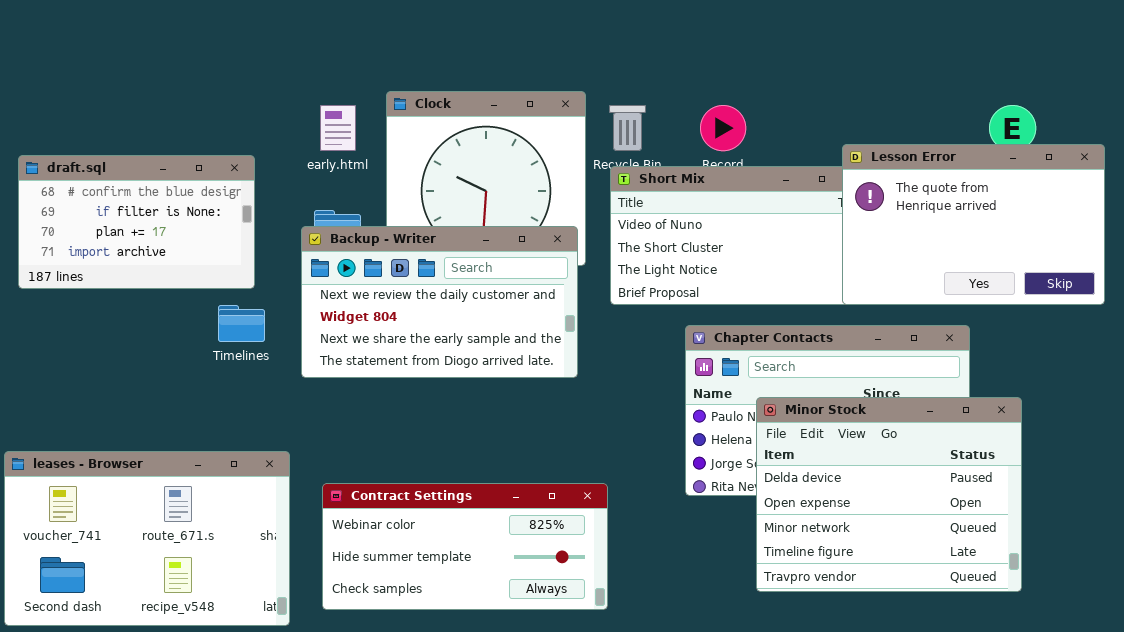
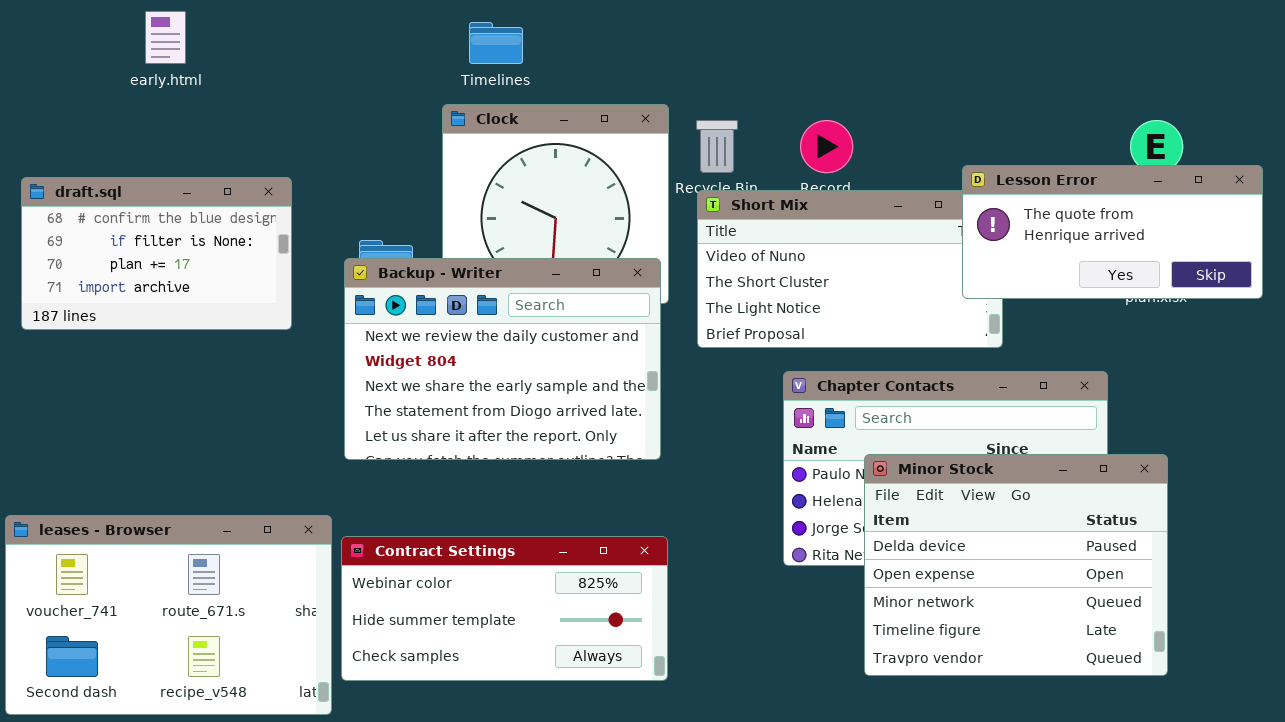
early.html: [320,105,356,151] -> [145,11,186,64], moved
Lesson Error: [842,144,1105,305] -> [962,165,1263,299], resized
Backup - Writer: [301,226,578,378] -> [344,258,661,460], resized
Timelines: [218,305,265,342] -> [469,22,523,64], moved
Contract Settings: [322,483,608,610] -> [341,536,668,681], moved

